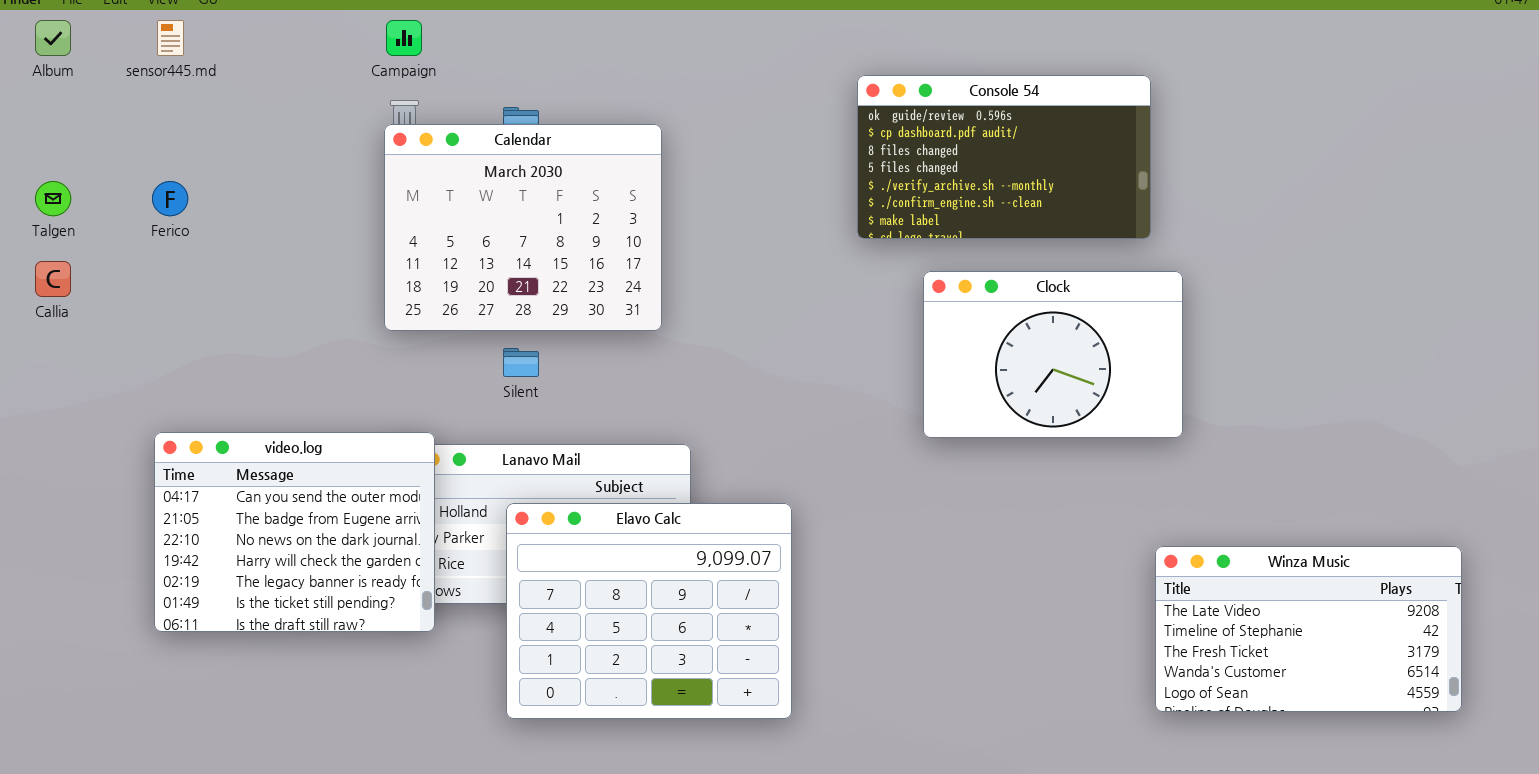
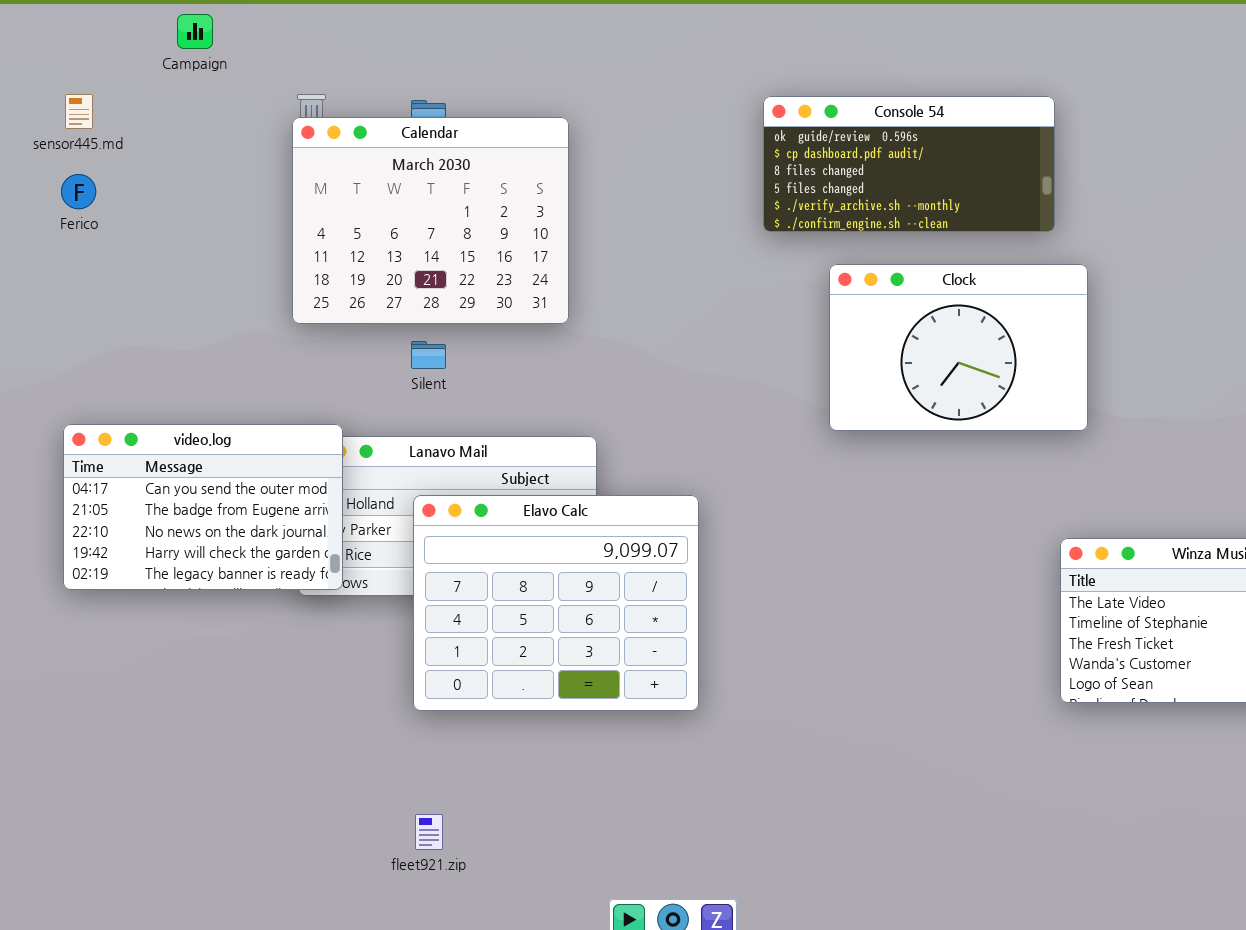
sensor445.md: [157,20,184,56] -> [65,94,93,129], moved
Campaign: [386,20,422,56] -> [177,14,213,49], moved
Console 54: [857,75,1151,239] -> [763,96,1055,232], resized
video.log: [154,432,435,632] -> [63,424,343,590], resized

